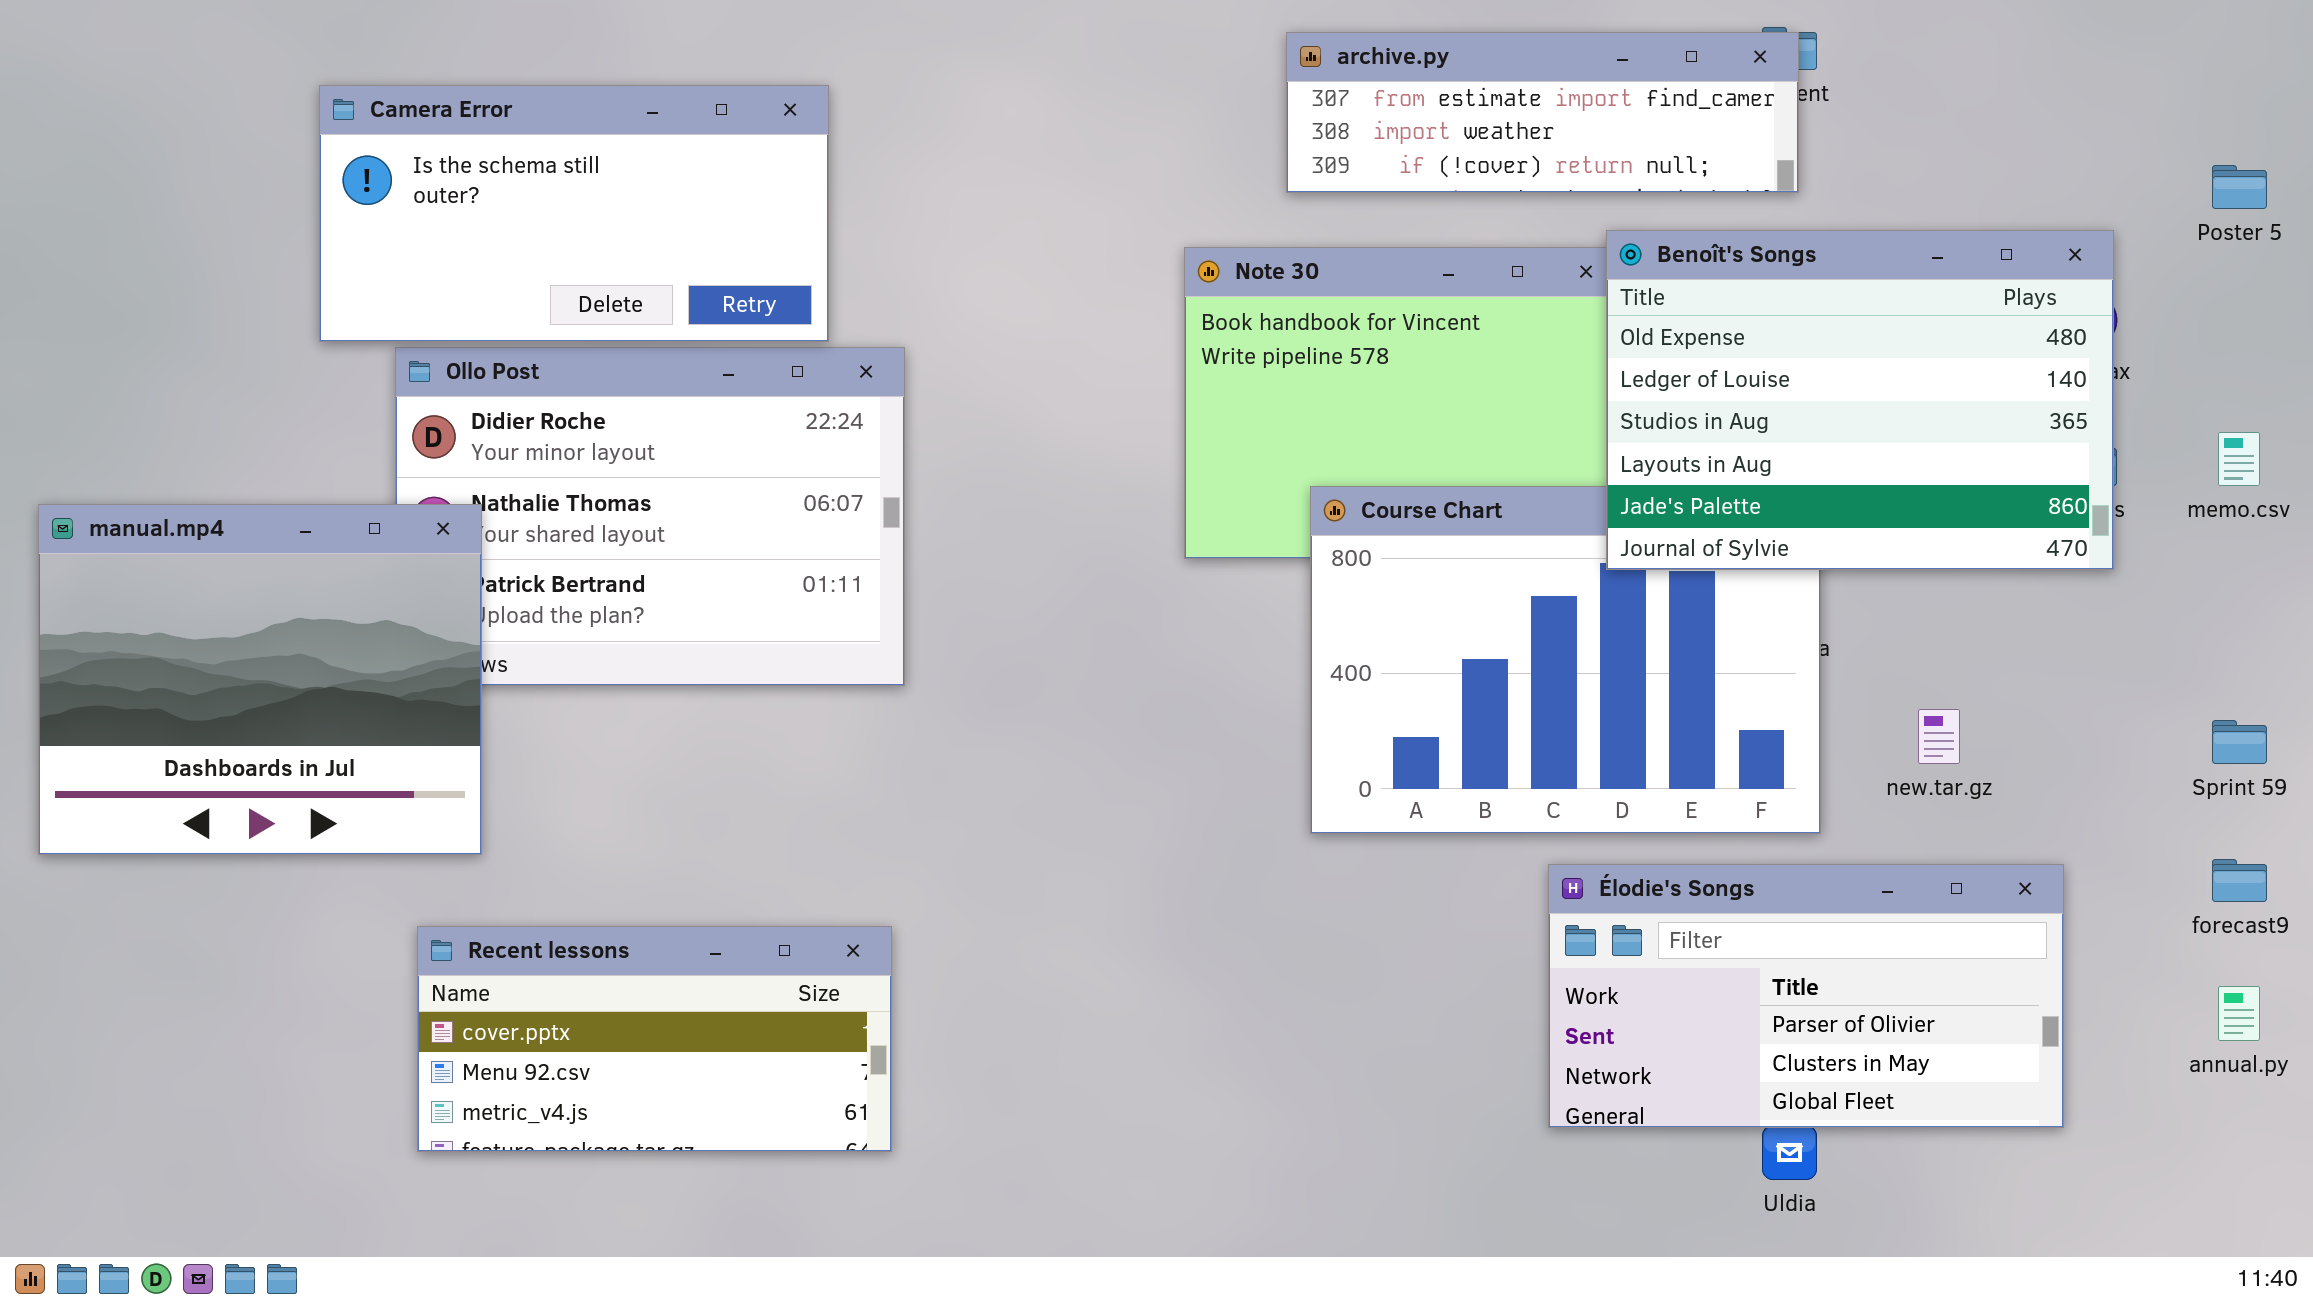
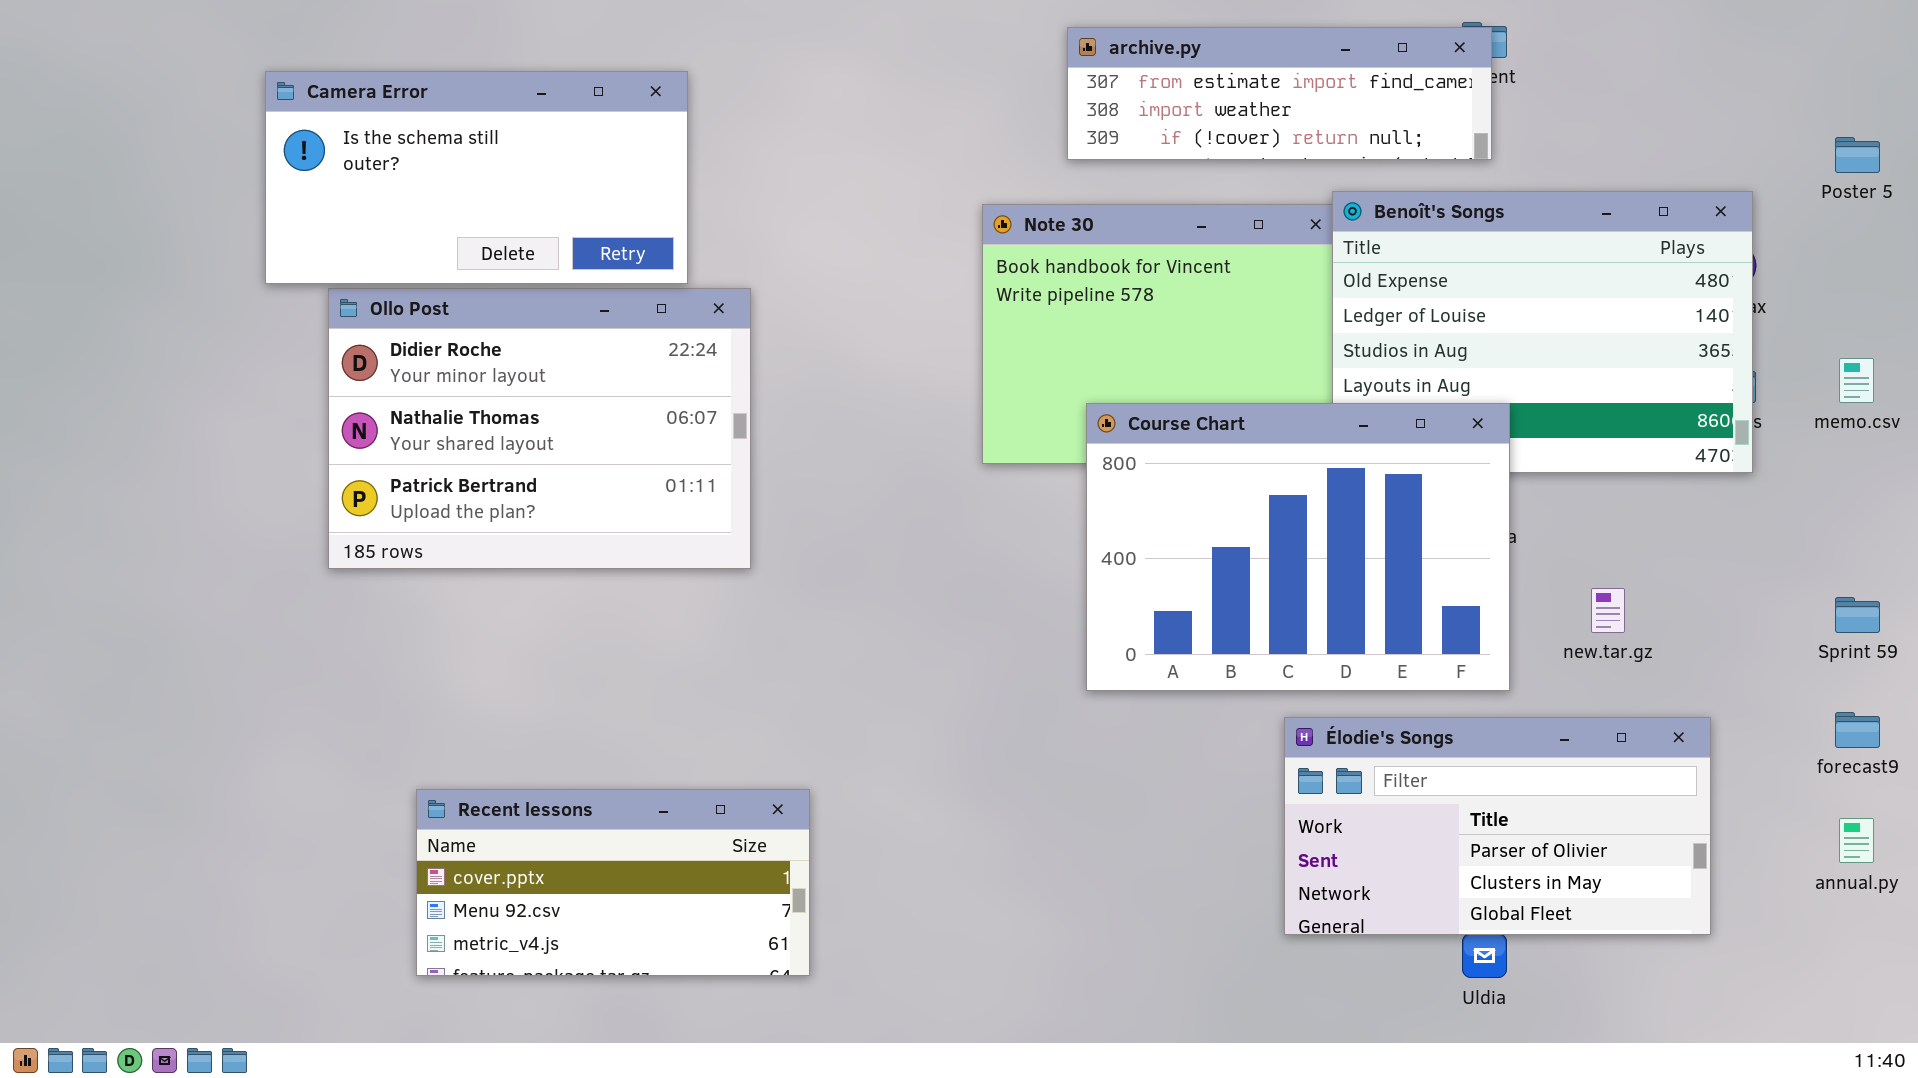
Course Chart: [1310,486,1821,834] -> [1086,403,1510,691], raised
manual.mp4: [38,504,482,855] -> none, closed
Recent lessons: [417,926,892,1152] -> [416,789,810,976], moved

